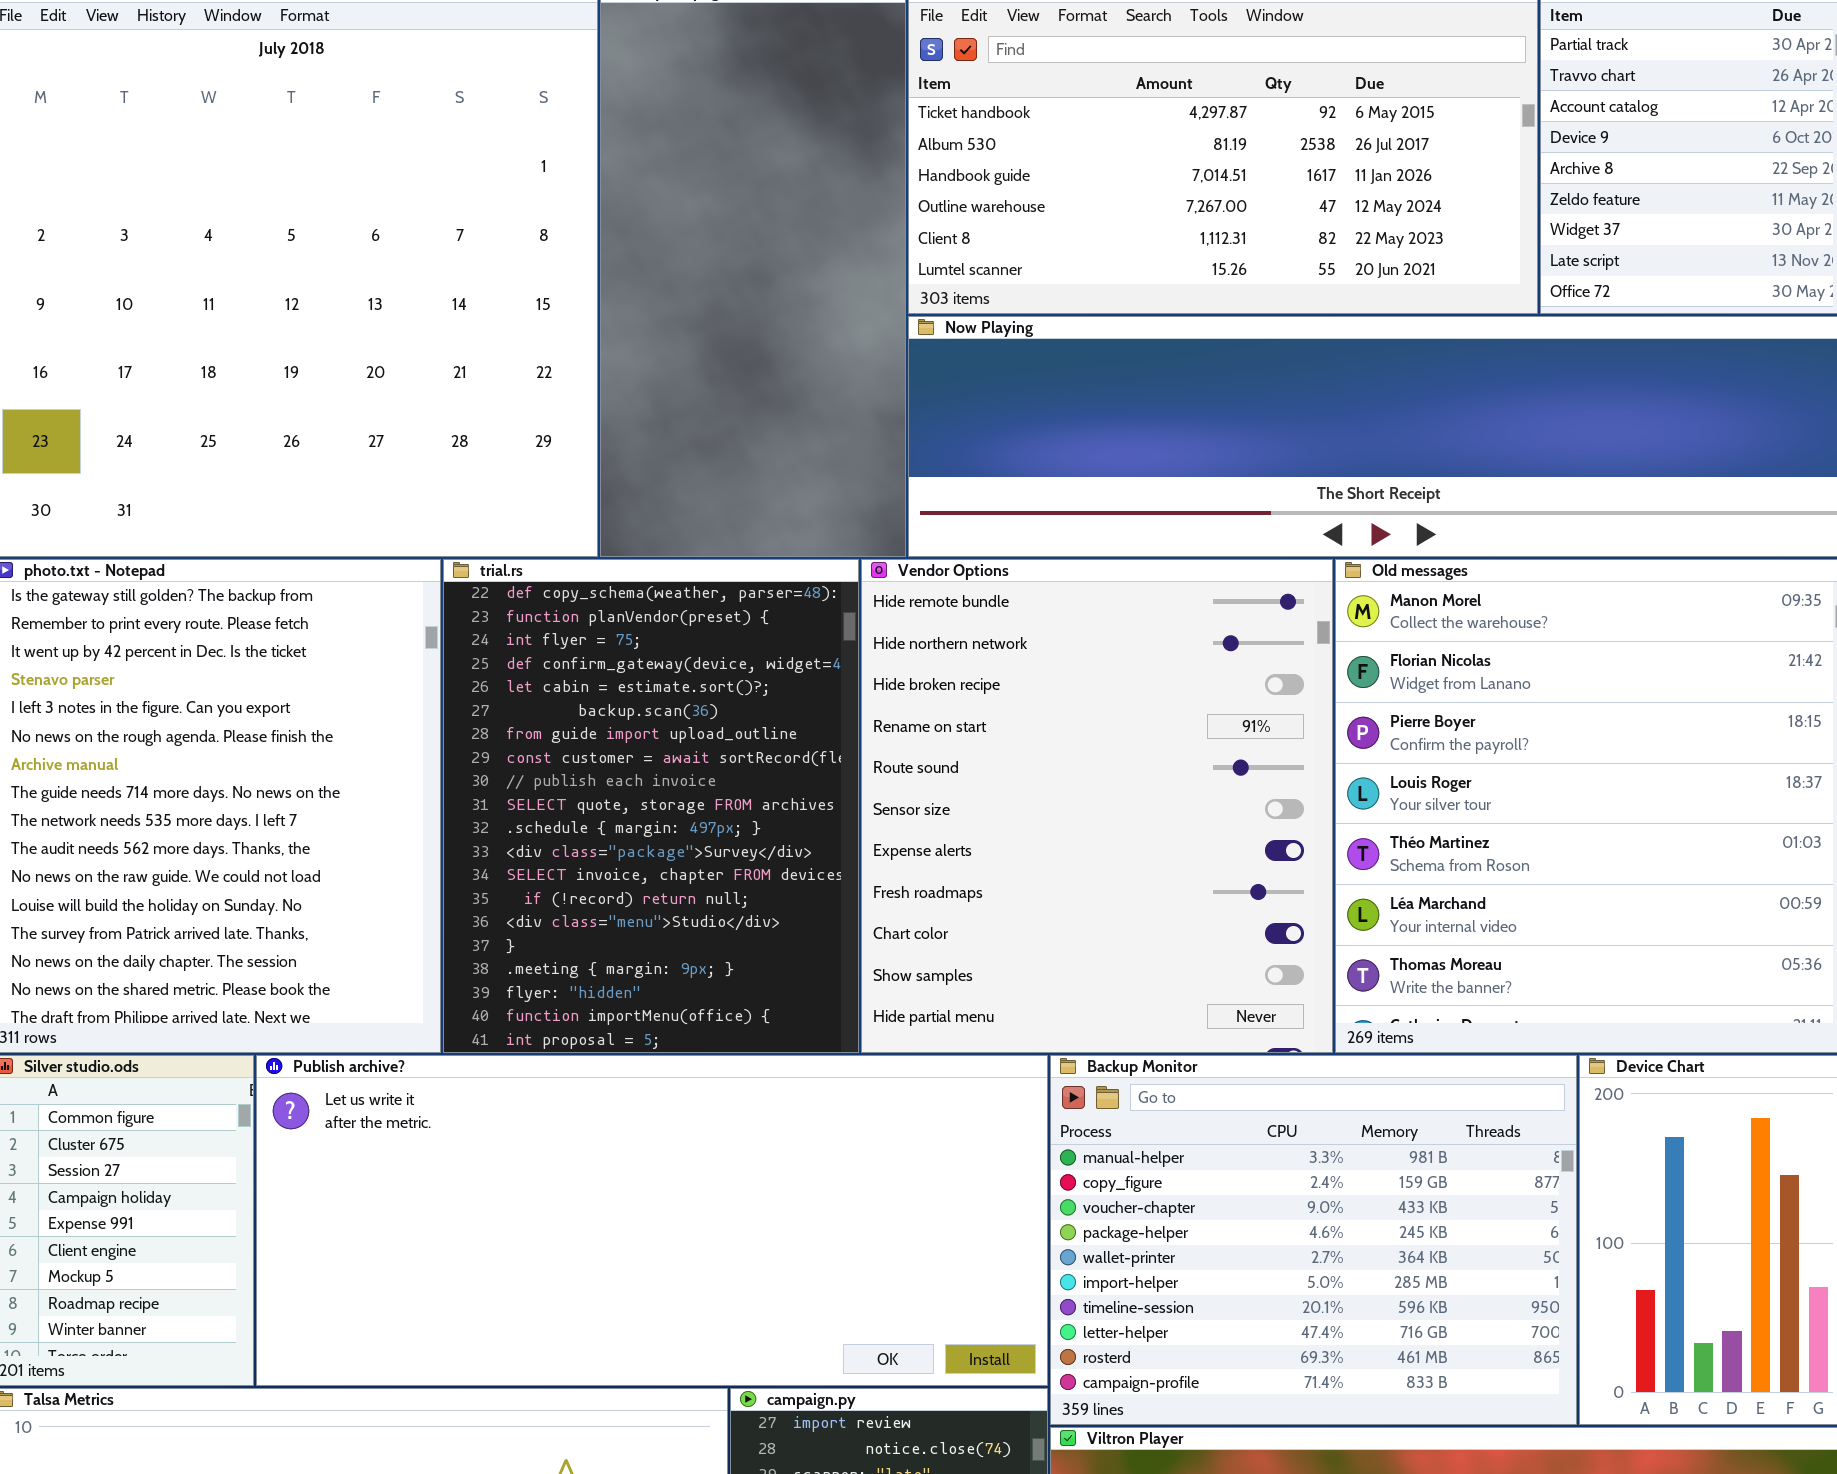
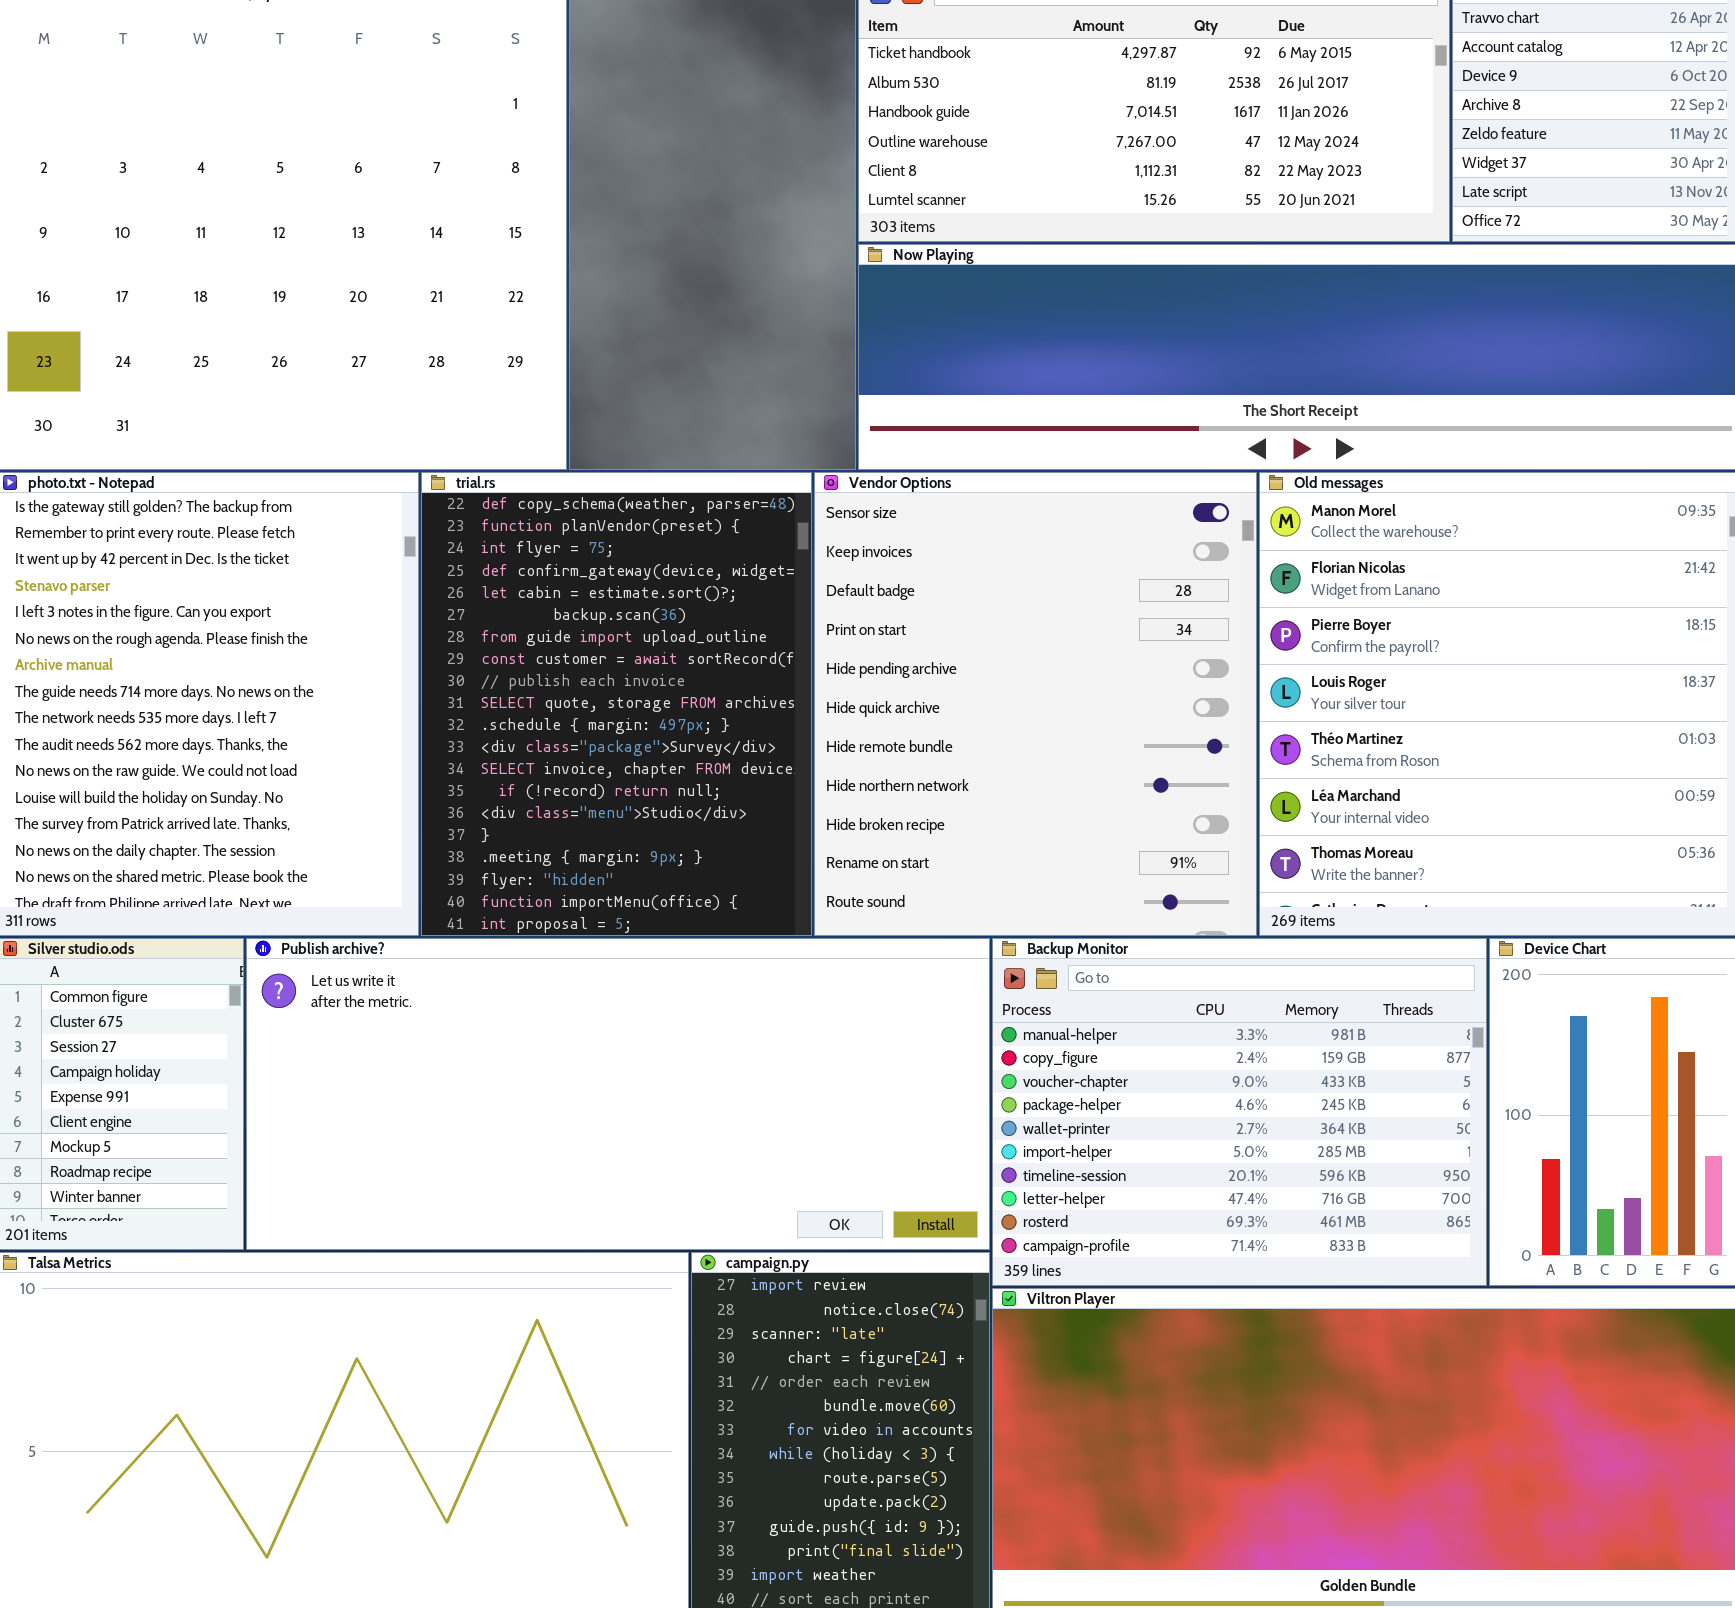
Vendor Options: [861,559,1333,1053] -> [814,472,1257,936], scrolled up 6 rows

